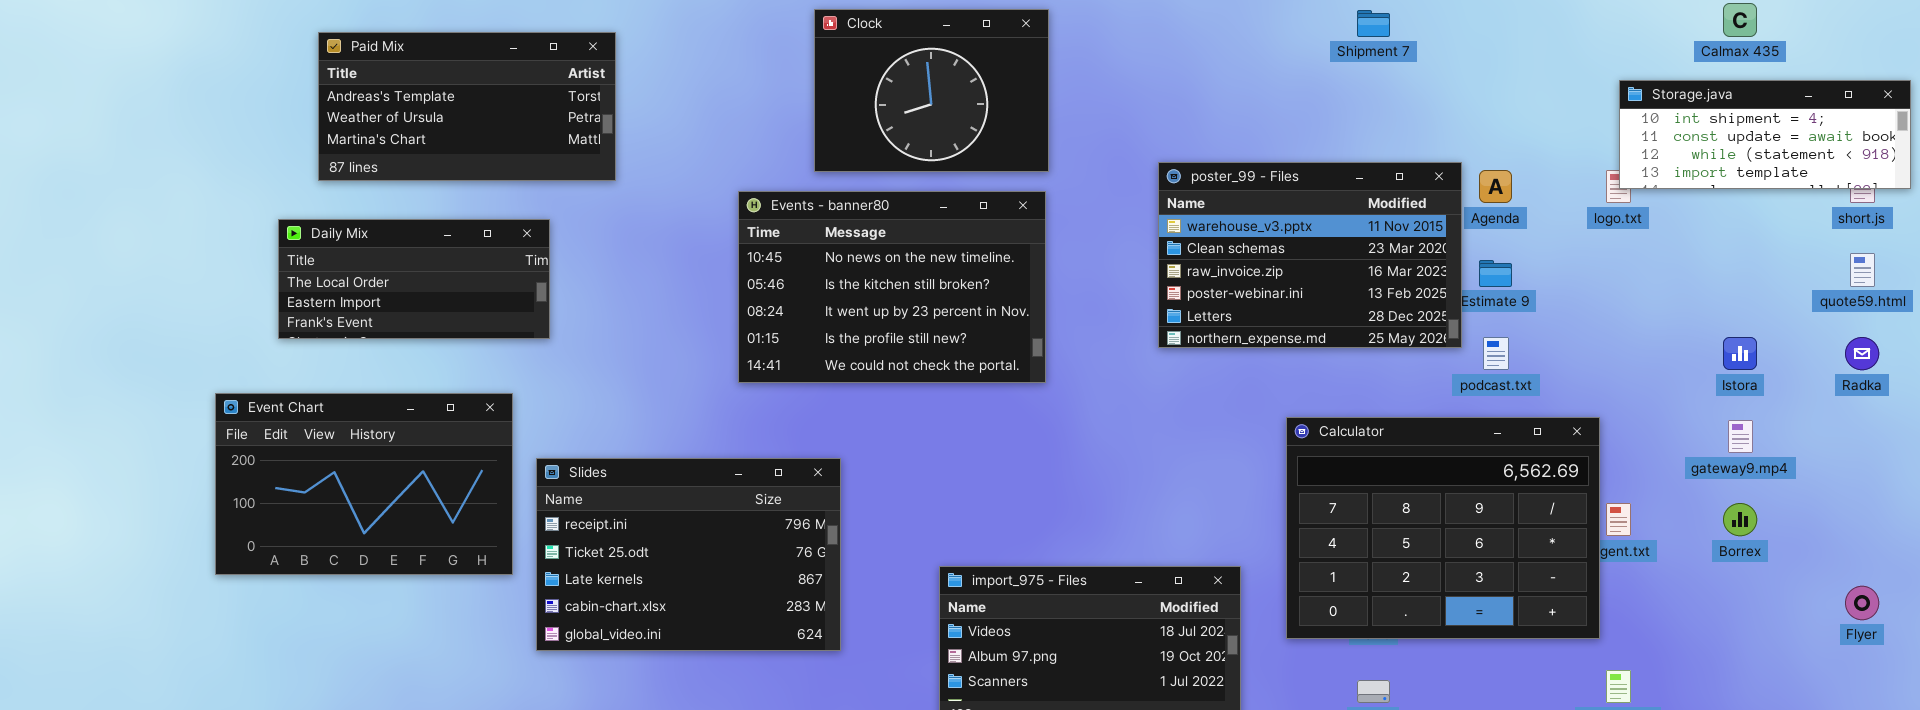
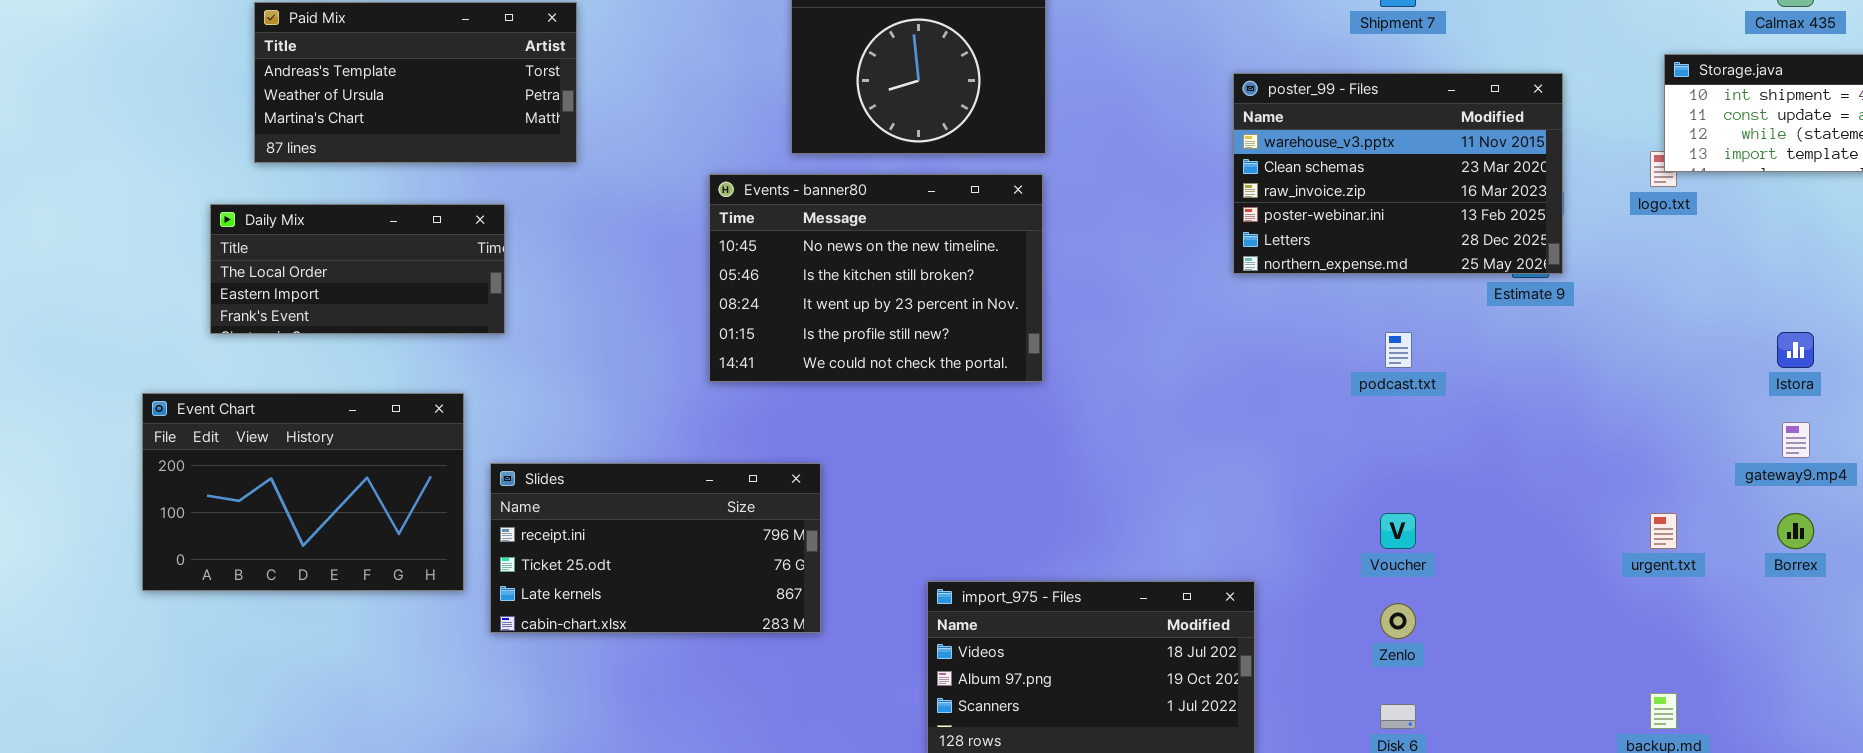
poster_99 - Files: [1158,162,1462,348] -> [1233,73,1563,274], moved
podcast.txt: [1483,337,1509,370] -> [1385,332,1412,368], moved
Calculator: [1286,417,1600,639] -> none, closed
Slides: [536,458,841,651] -> [490,463,821,633], resized

